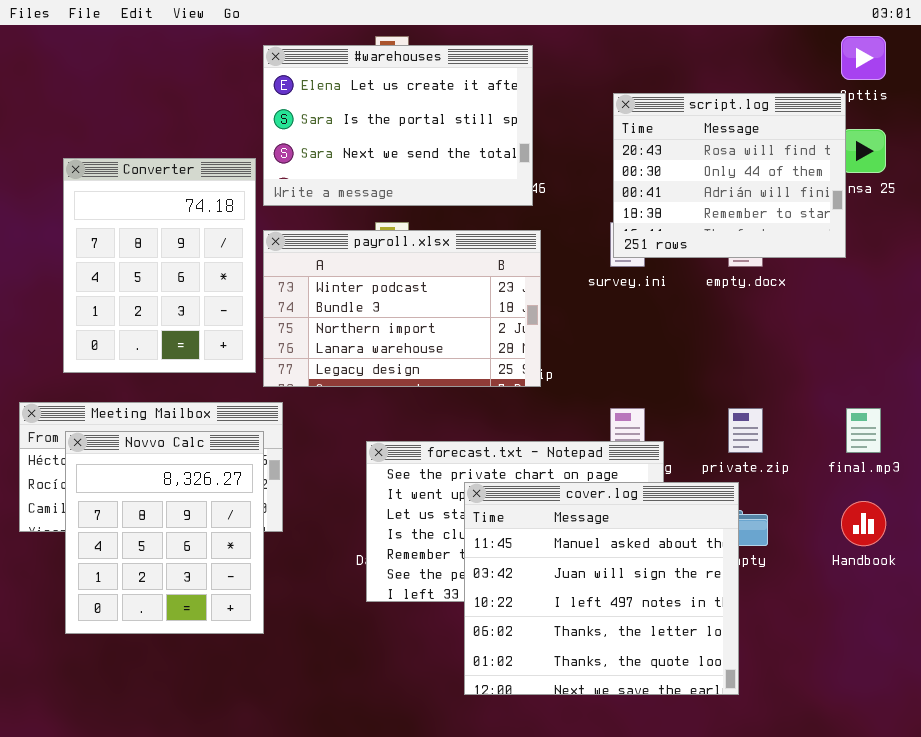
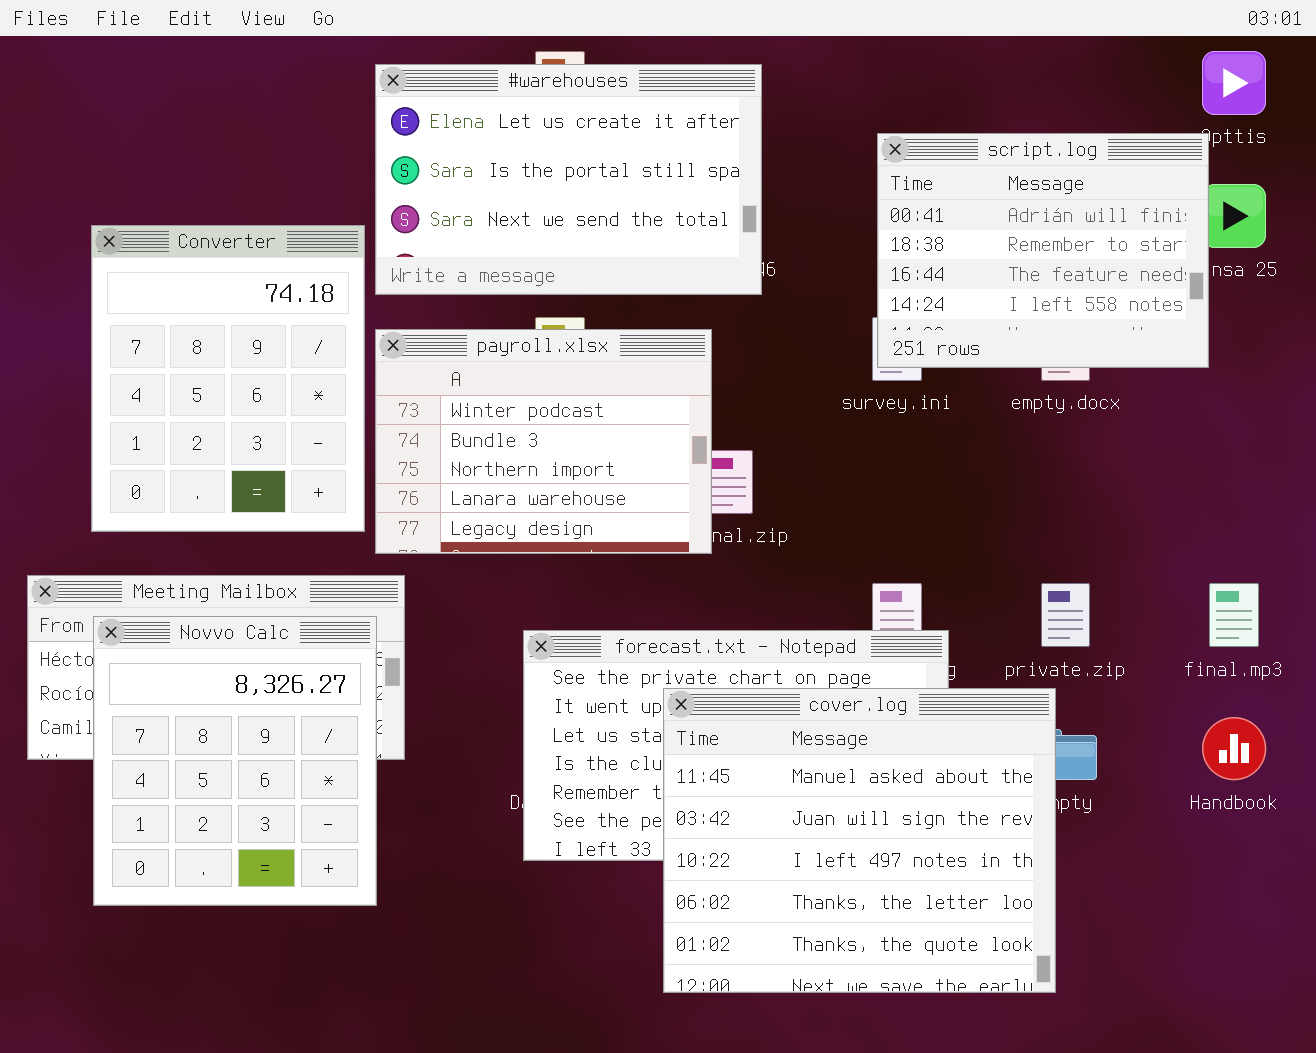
script.log: [613,93,846,258] -> [877,133,1209,368], scrolled down 2 rows
payroll.xlsx: [263,230,541,387] -> [375,329,712,554], resized

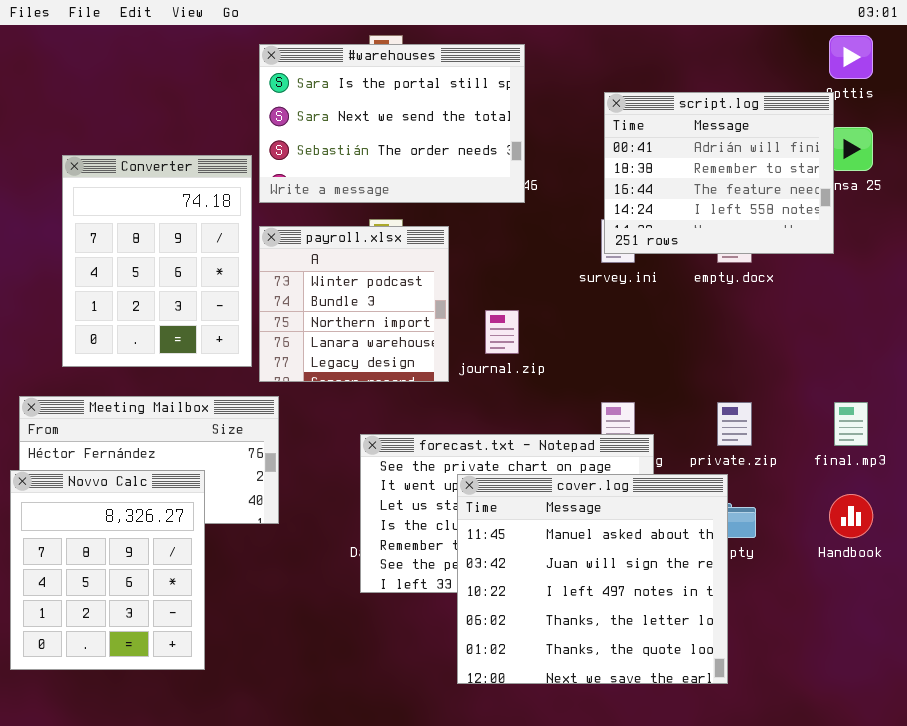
#warehouses: [375,64,762,295] -> [259,44,525,203], scrolled down 1 row
payroll.xlsx: [375,329,712,554] -> [259,226,449,382], resized
Novvo Calc: [93,616,377,906] -> [10,470,205,670], moved

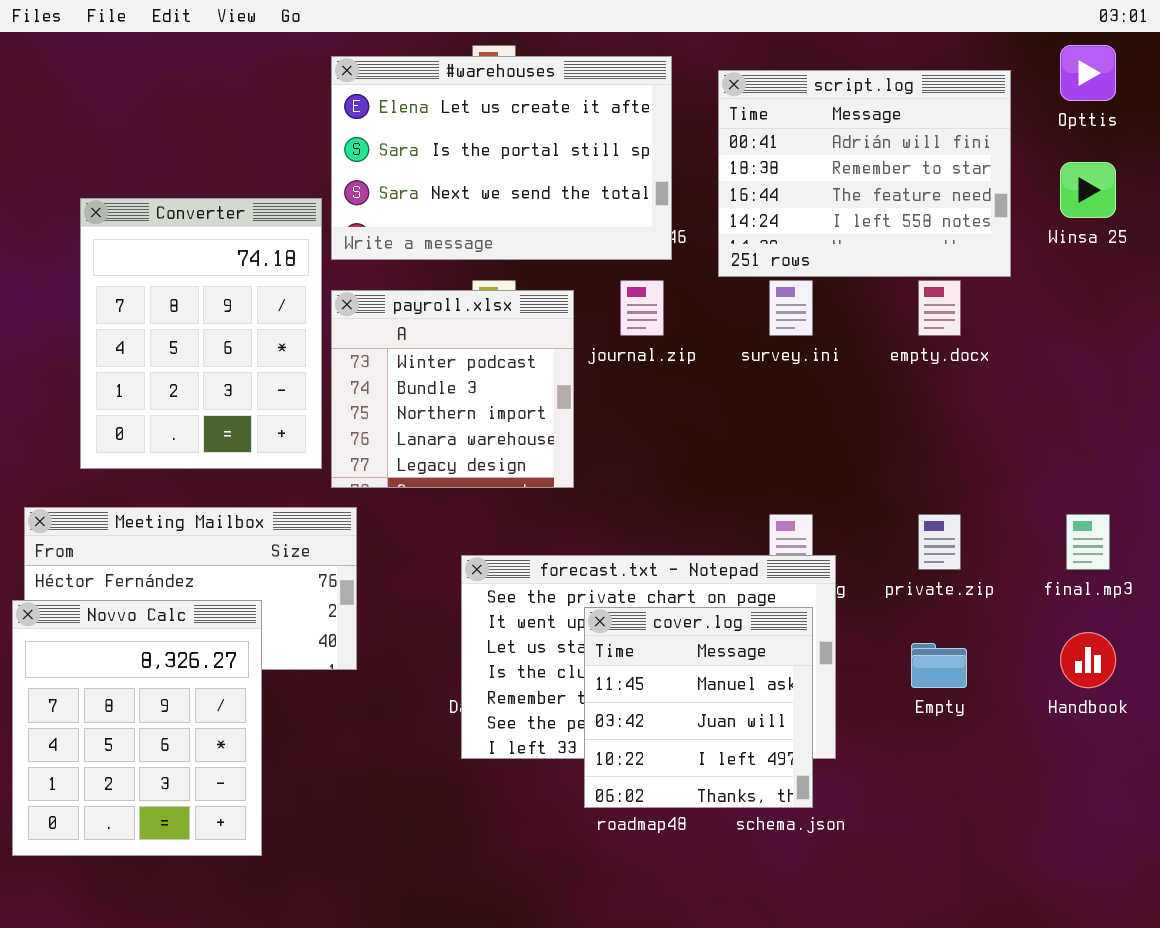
#warehouses: [259,44,525,203] -> [331,56,672,260], scrolled up 1 row
script.log: [604,92,834,254] -> [718,70,1011,277], moved
journal.zip: [485,310,519,354] -> [620,280,664,336], moved
cover.log: [457,474,728,684] -> [584,607,813,808], resized

